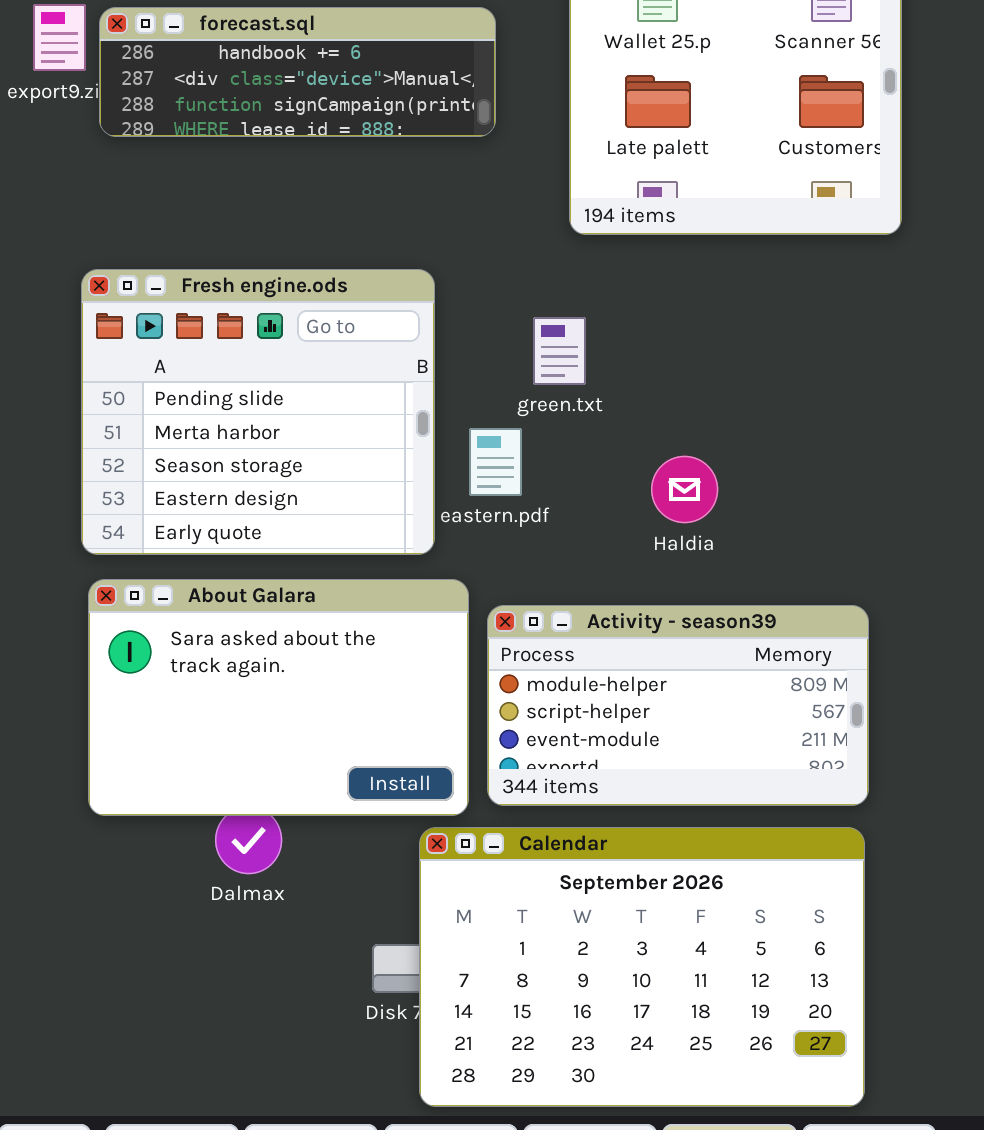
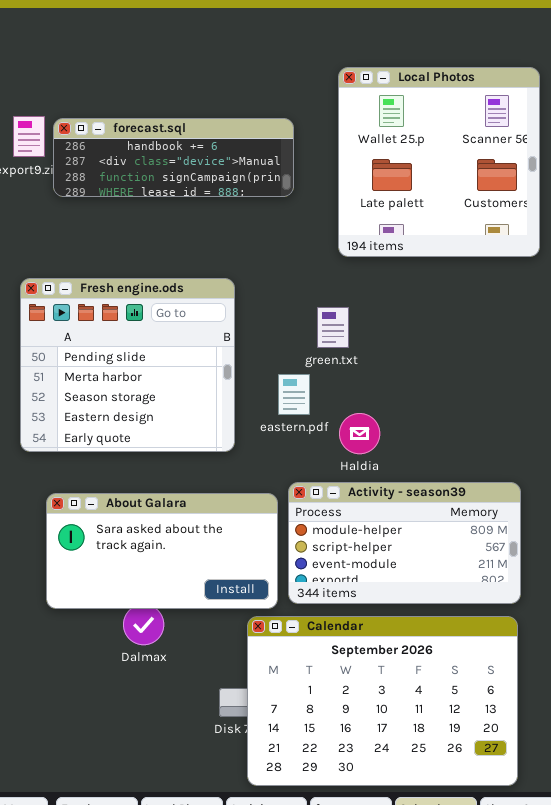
Fresh engine.ods: [81,269,435,555] -> [20,278,235,452], moved
Haldia: [651,456,718,523] -> [339,413,380,454], moved
About Galara: [88,579,469,816] -> [46,493,278,609], resized

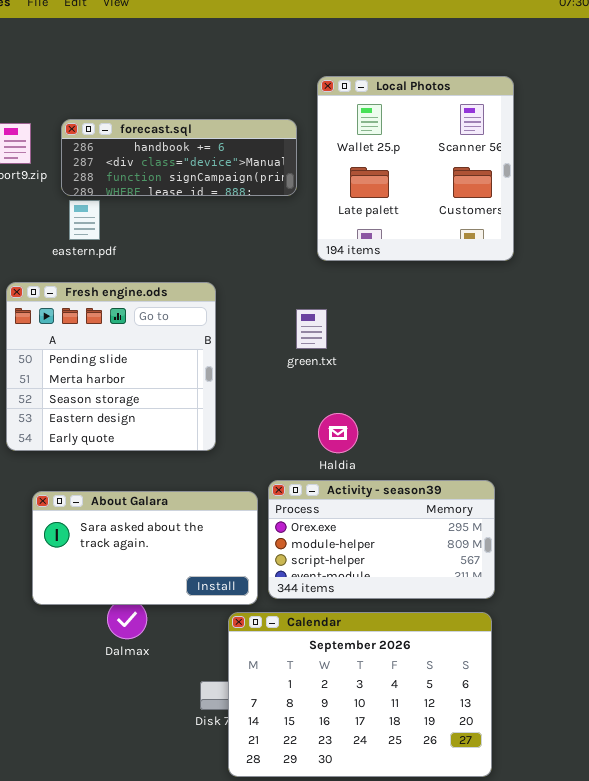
forecast.sql: [53,118,294,197] -> [61,119,297,196], moved
eastern.pdf: [278,374,310,415] -> [69,200,100,240], moved
Activity - season39: [288,482,521,604] -> [268,480,495,599], scrolled up 1 row

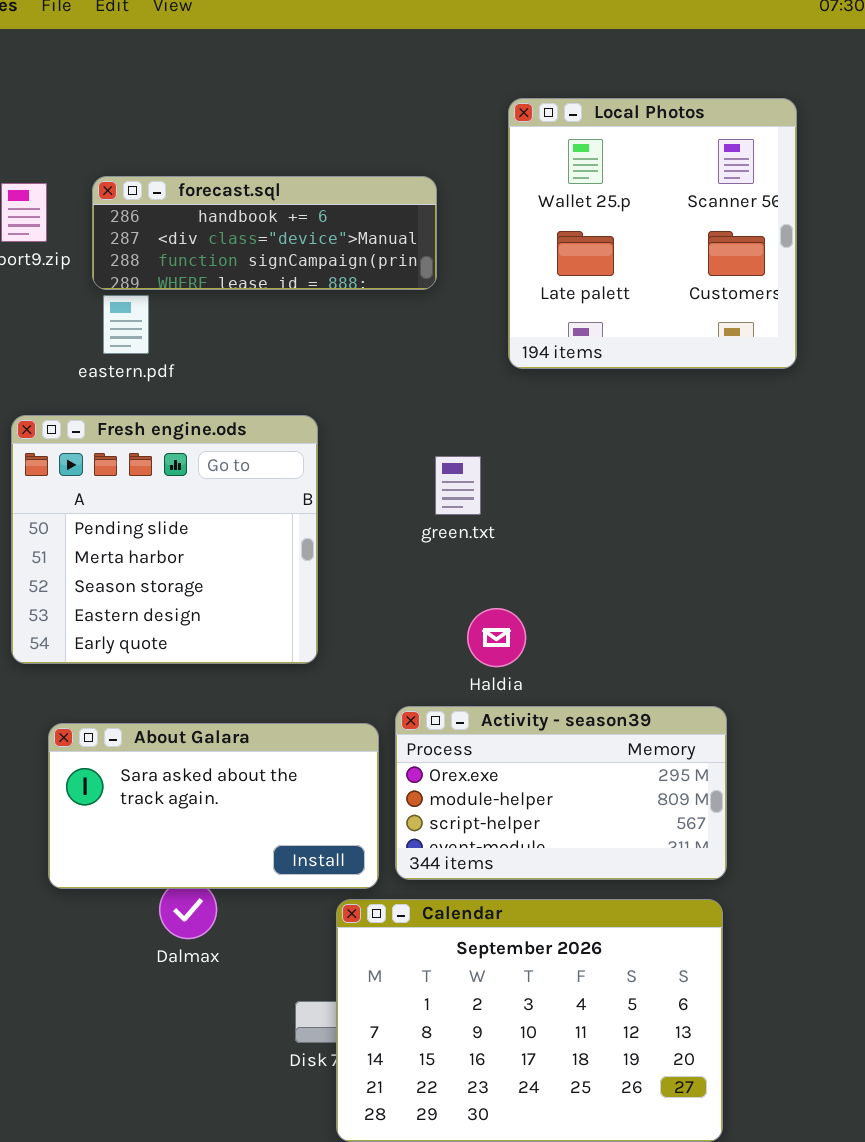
Local Photos: [317,76,514,261] -> [508,98,797,369], moved

